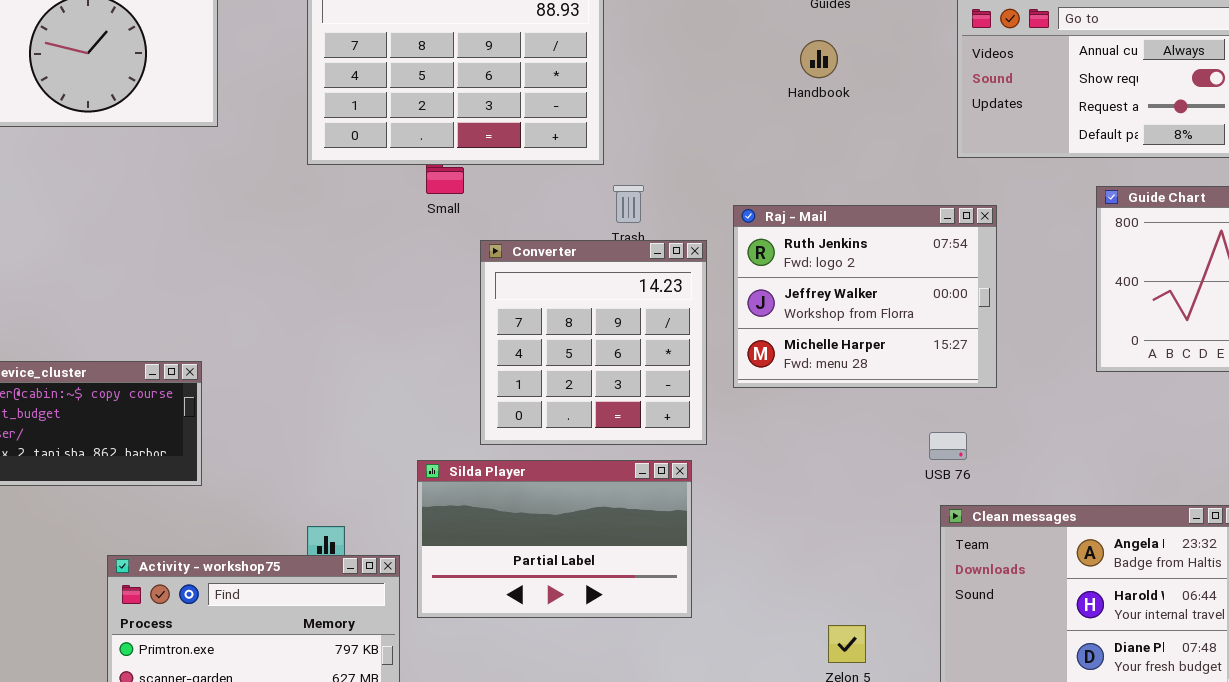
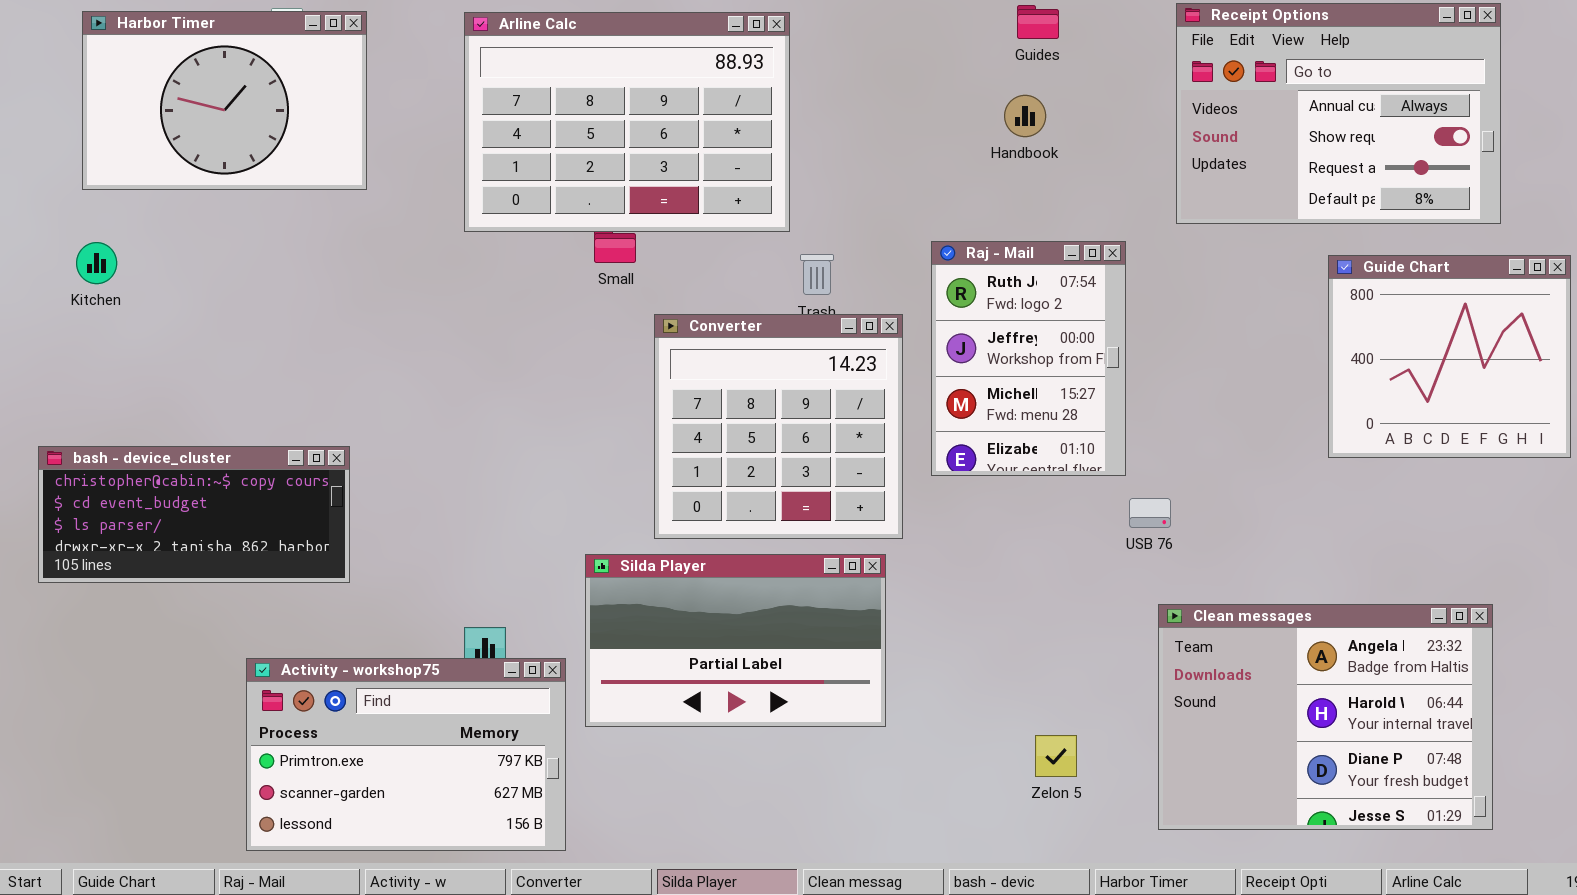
Raj - Mail: [733,205,997,388] -> [931,241,1126,476], resized
USB 76: [929,432,967,460] -> [1129,498,1171,528], moved

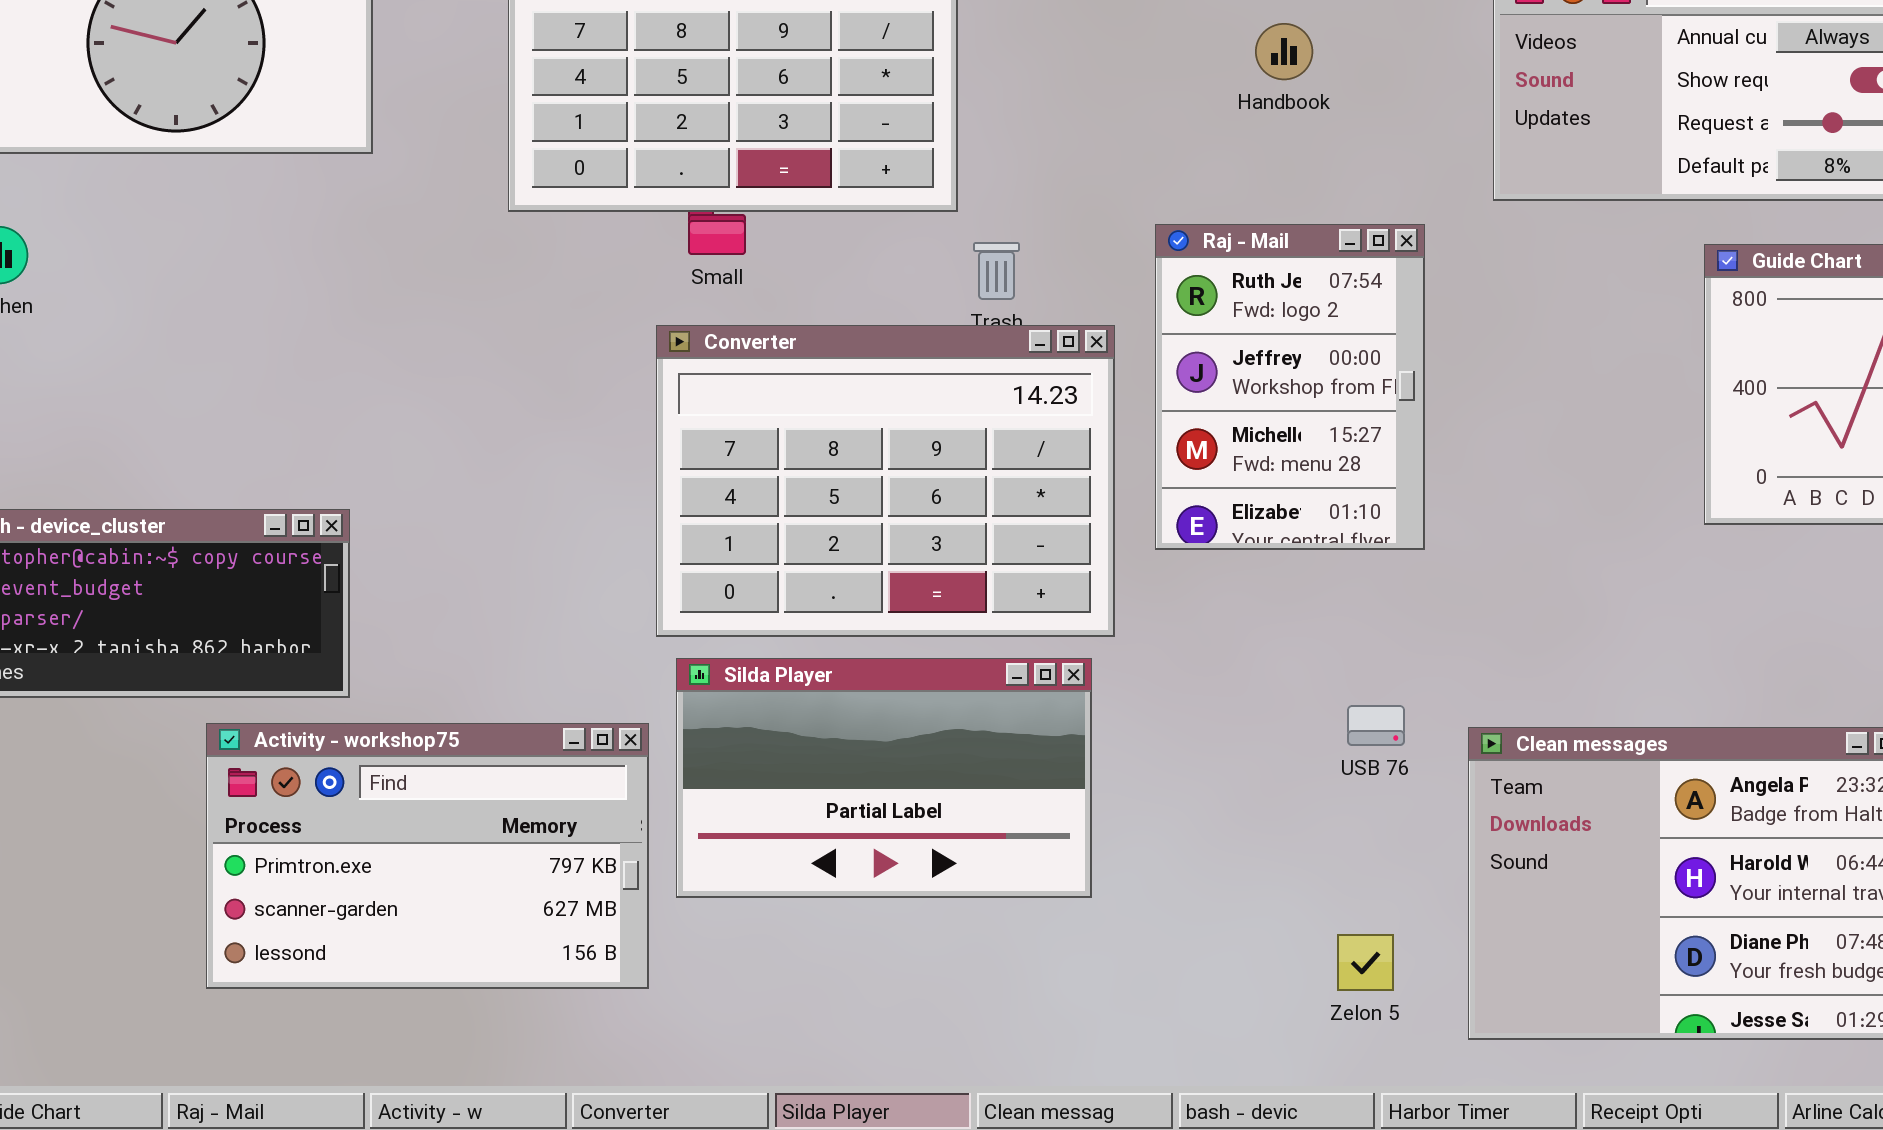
Converter: [654,314,903,539] -> [656,325,1115,637], resized
USB 76: [1129,498,1171,528] -> [1347,705,1405,746], moved
Activity - workshop75: [246,658,566,851] -> [206,723,649,989], moved
Zelon 5: [1035,735,1077,777] -> [1337,934,1394,991], moved

